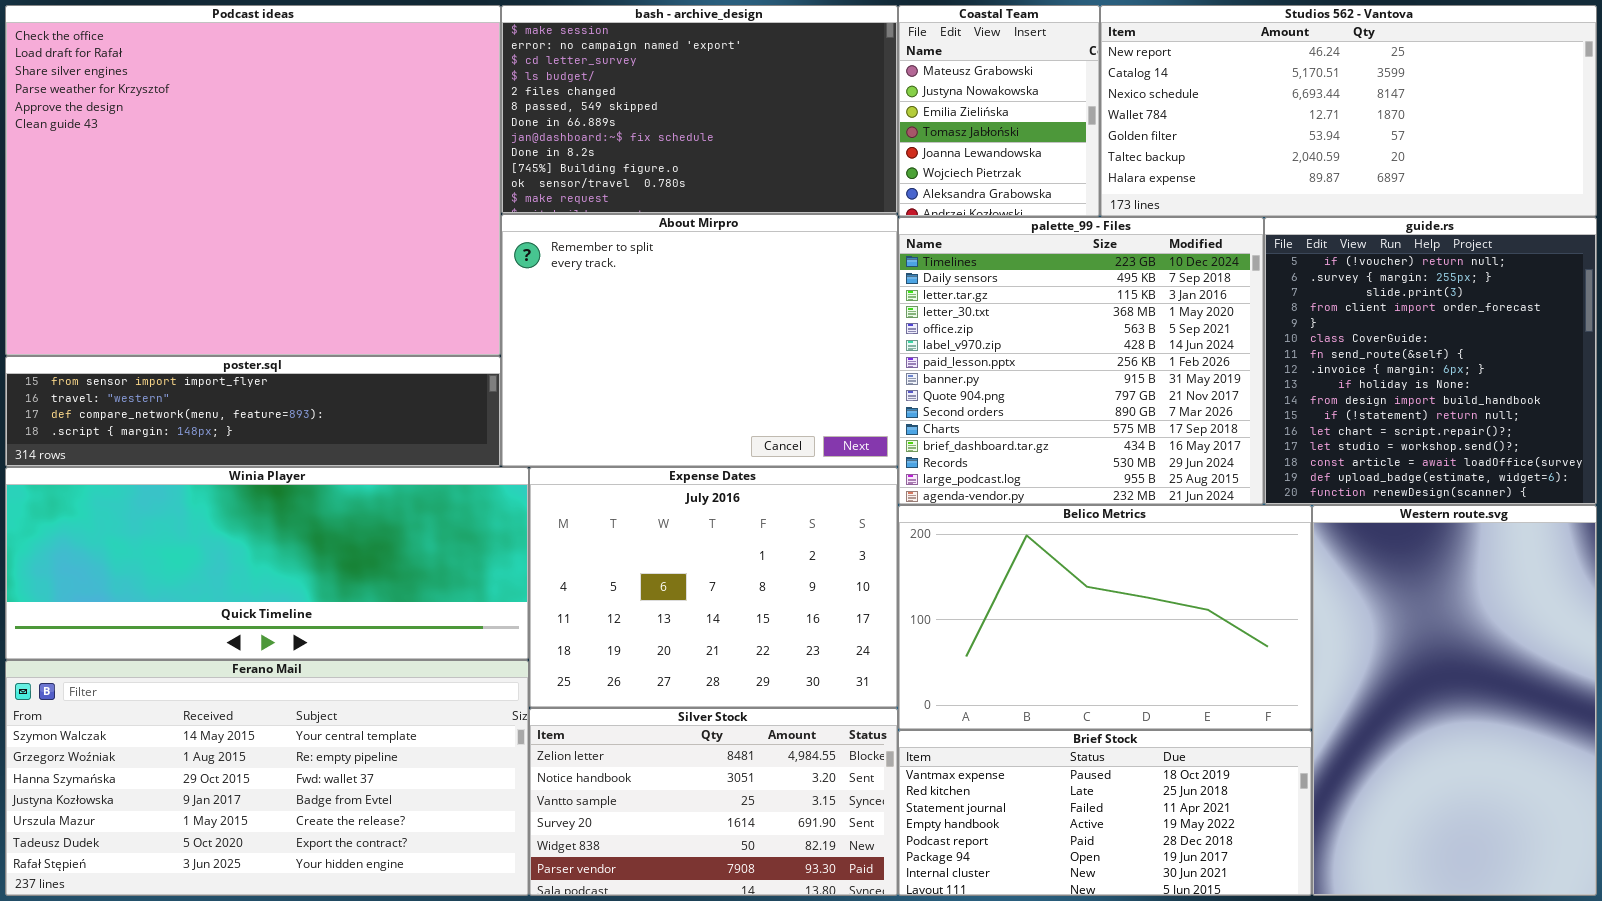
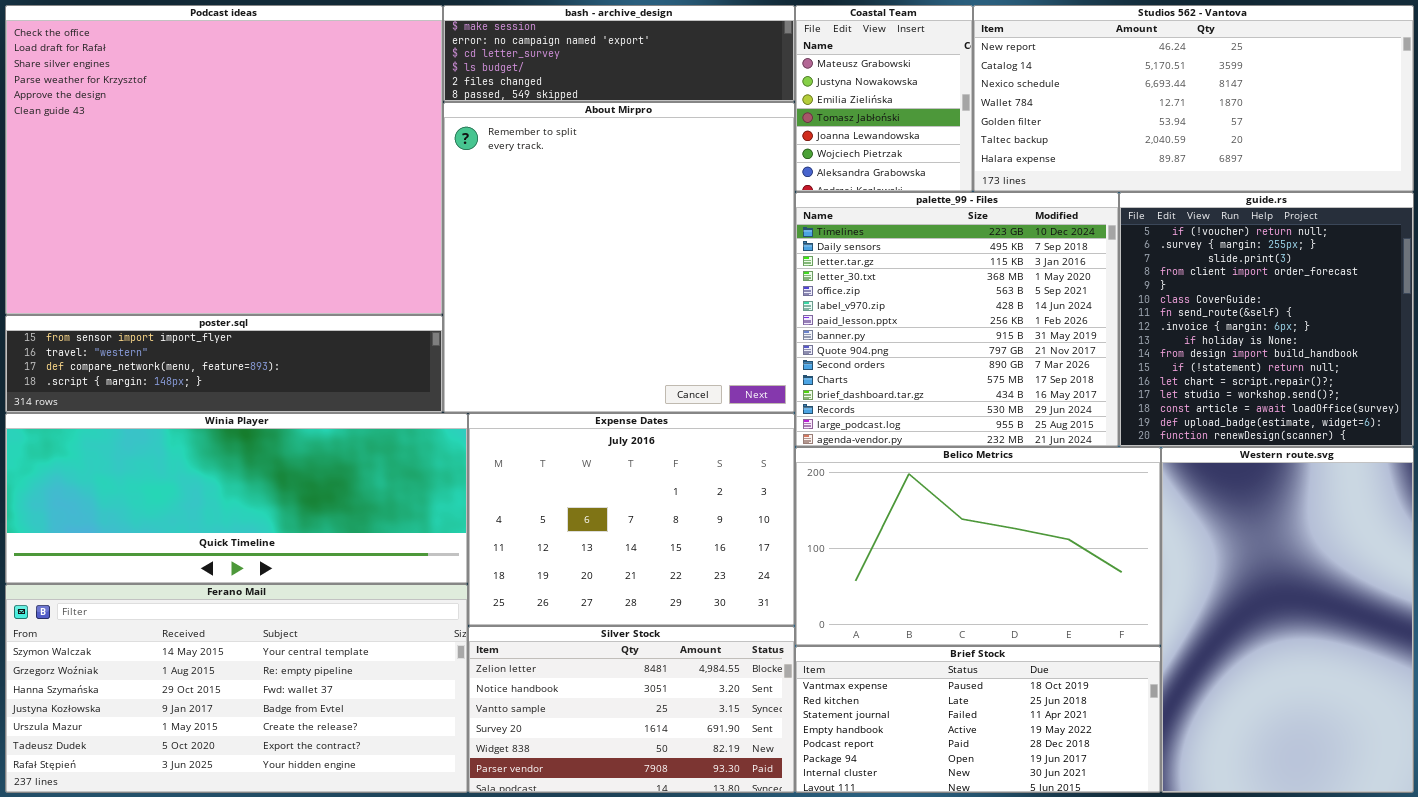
bash - archive_design: [501,5,898,214] -> [443,5,795,102], resized
About Mirpro: [501,214,898,467] -> [443,102,795,413], resized

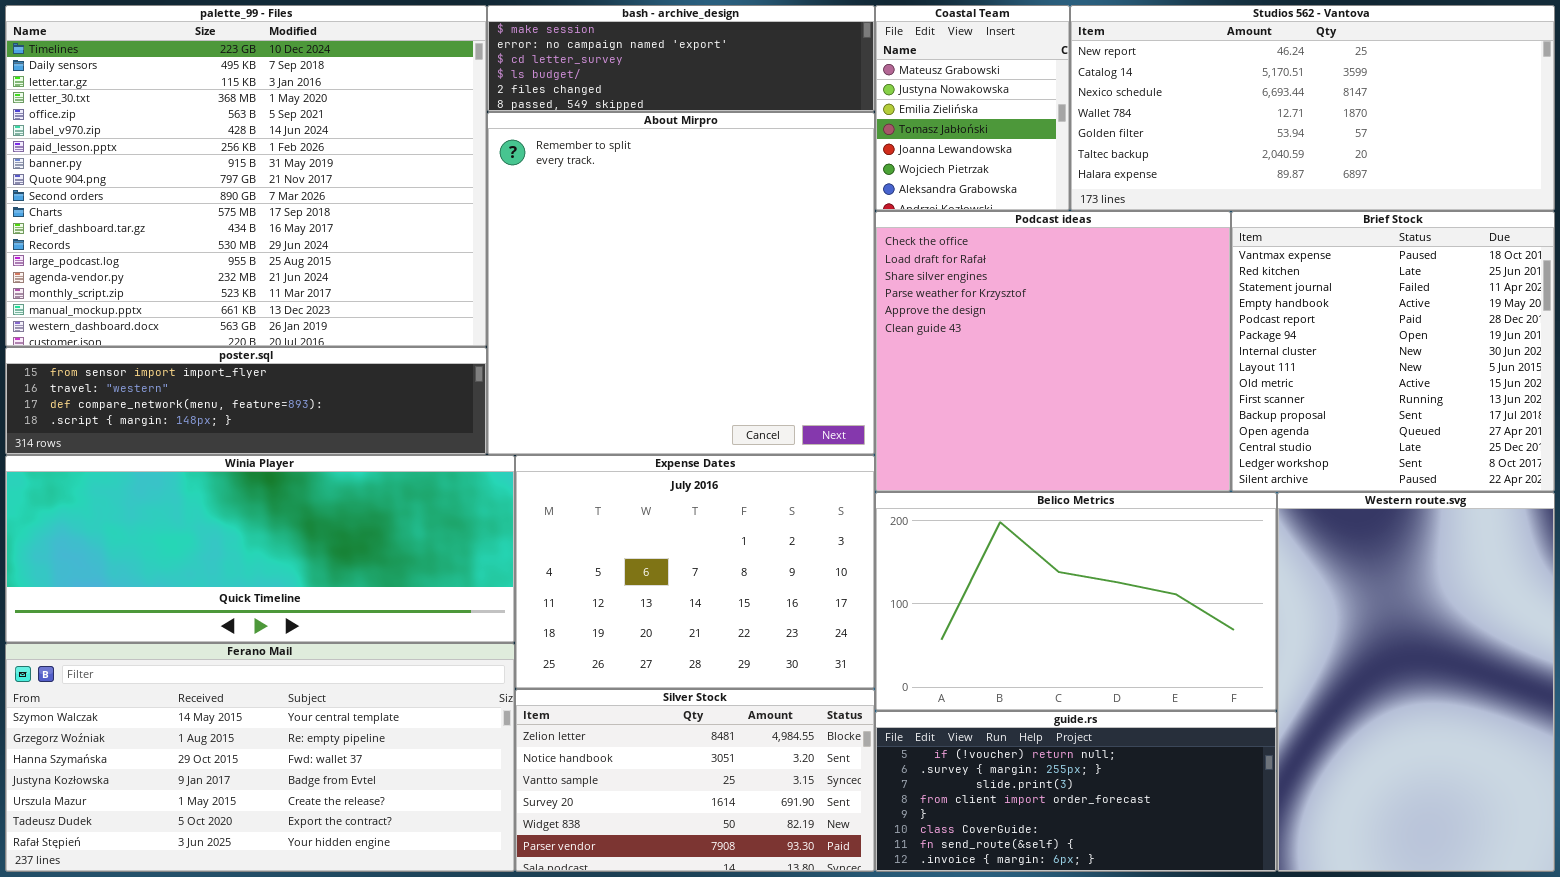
Podcast ideas: [5,5,443,315] -> [875,211,1231,492], moved, resized
palette_99 - Files: [795,192,1119,447] -> [5,5,487,347], moved, resized
guide.rs: [1119,192,1414,447] -> [875,711,1277,872], moved, resized
Brief Stock: [795,646,1161,793] -> [1231,211,1555,492], moved, resized

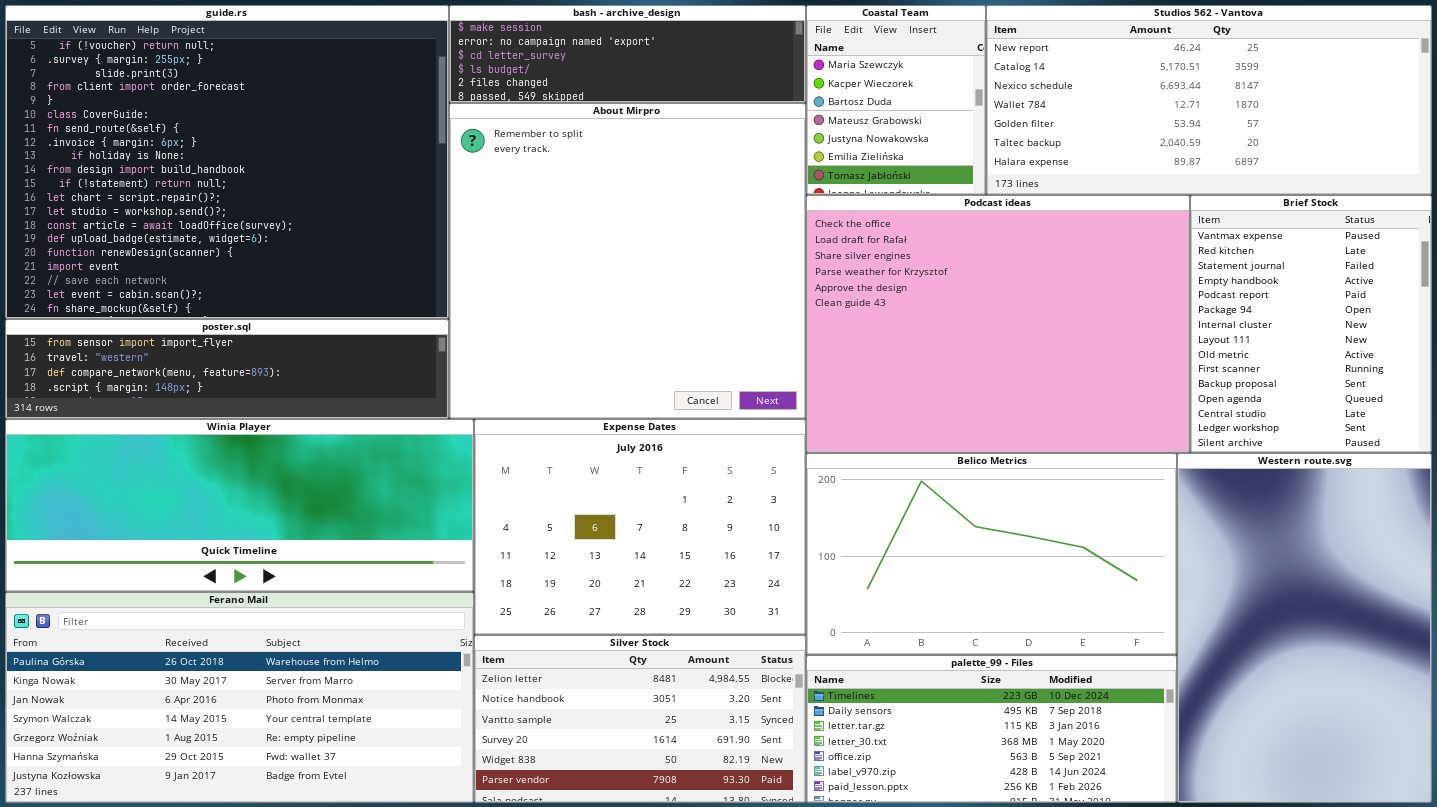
palette_99 - Files: [5,5,487,347] -> [806,655,1177,803], moved, resized
Coastal Team: [875,5,1070,211] -> [806,5,986,195], scrolled up 3 rows
Podcast ideas: [875,211,1231,492] -> [806,195,1190,453], resized
Brief Stock: [1231,211,1555,492] -> [1190,195,1432,453], resized
Ferano Mail: [5,643,515,872] -> [5,592,474,803], scrolled up 3 rows
guide.rs: [875,711,1277,872] -> [5,5,449,319], moved, resized

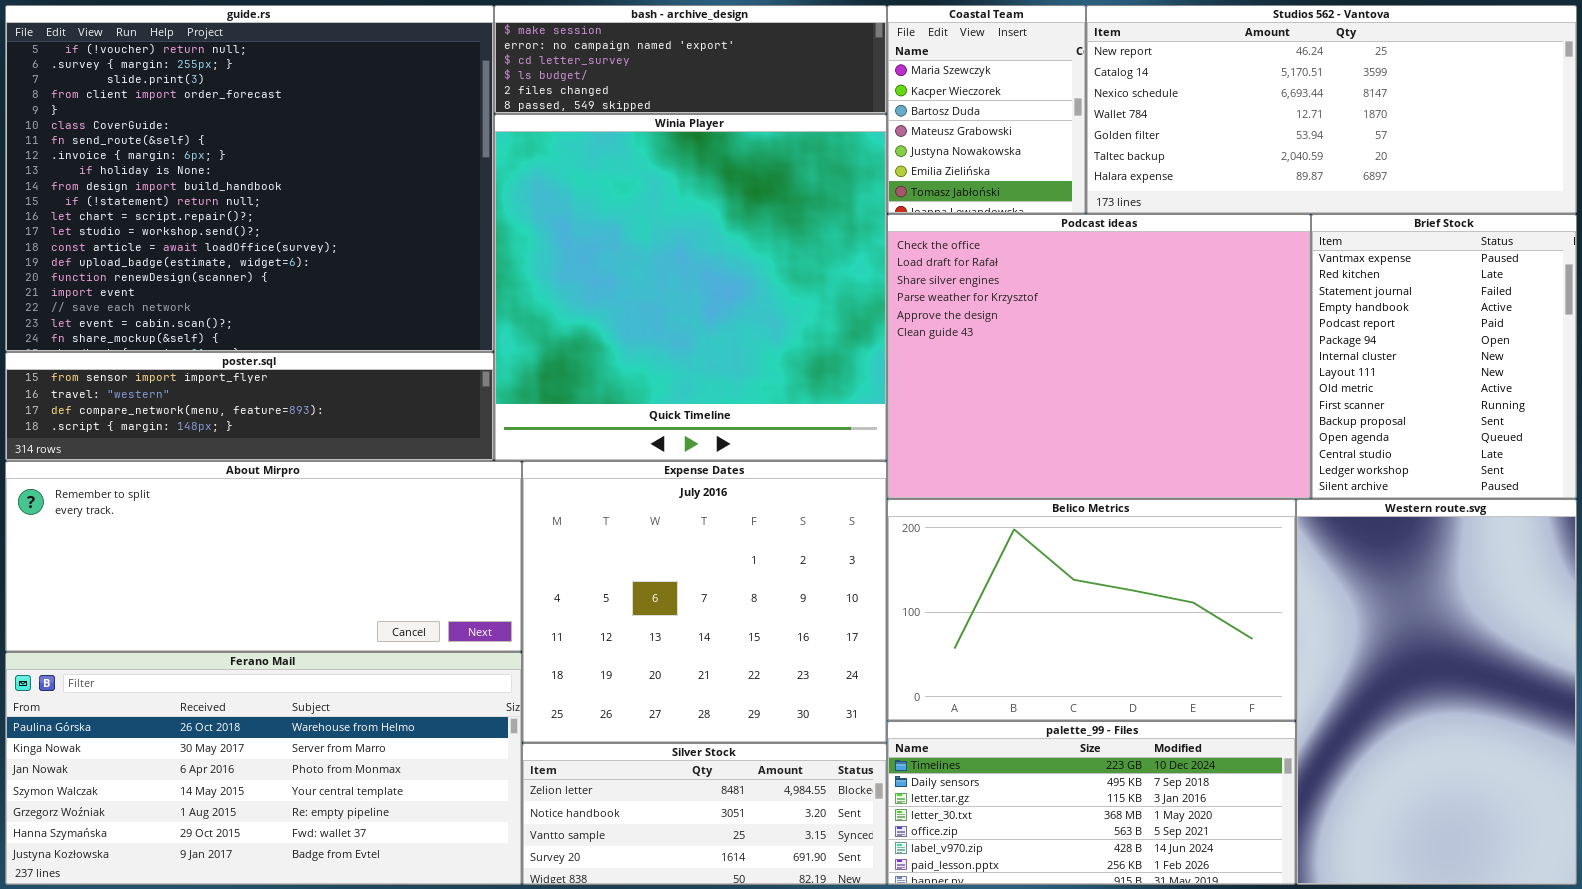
About Mirpro: [449,103,806,419] -> [5,461,522,652], moved, resized
Winia Player: [5,419,474,592] -> [494,114,887,461], moved, resized
Expense Dates: [474,419,806,635] -> [522,461,887,743], resized
Silver Stock: [474,635,806,803] -> [522,743,887,885], resized

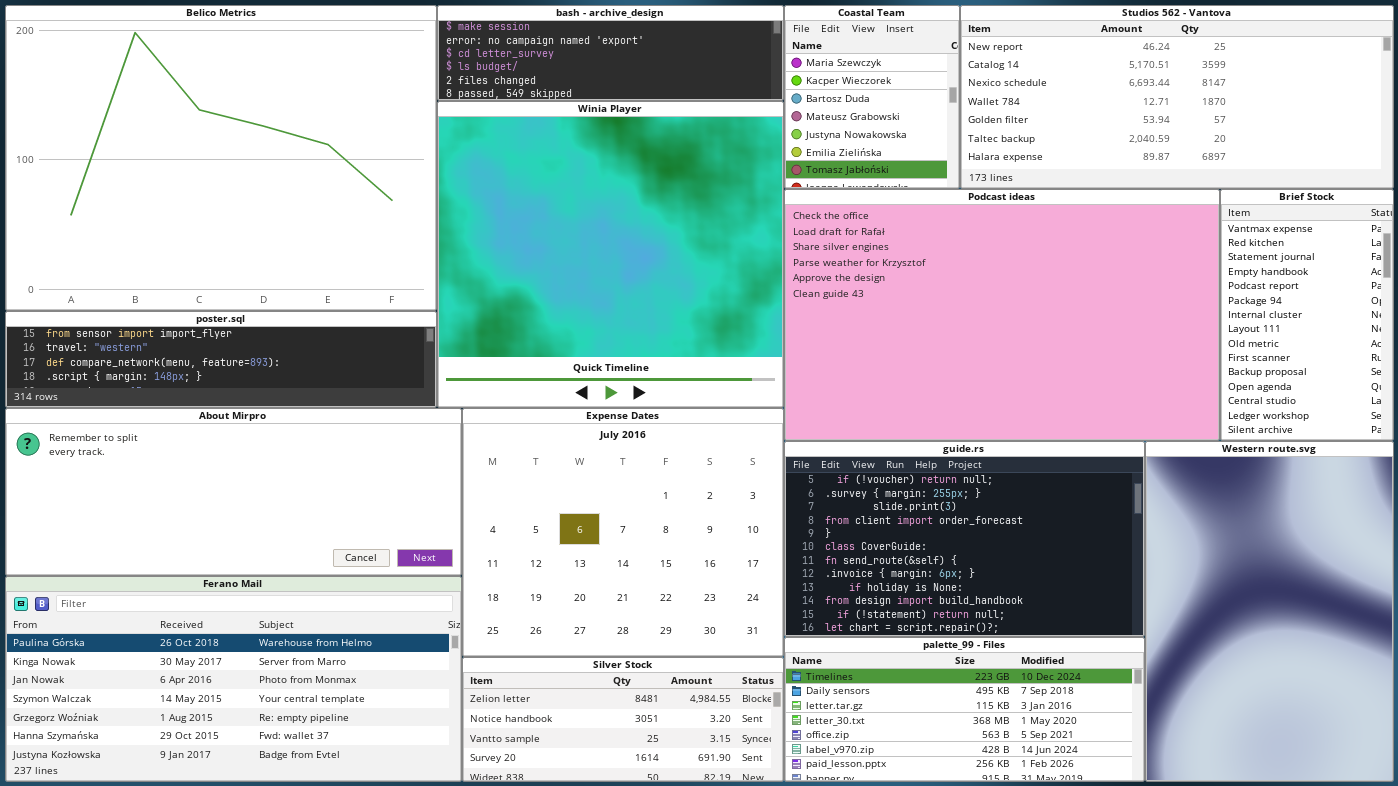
guide.rs: [5,5,494,352] -> [784,441,1145,637], moved, resized
Podcast ideas: [887,214,1311,499] -> [784,189,1220,441], resized
Brief Stock: [1311,214,1577,499] -> [1220,189,1394,441], resized
Belico Metrics: [887,499,1296,721] -> [5,5,437,311], moved, resized

